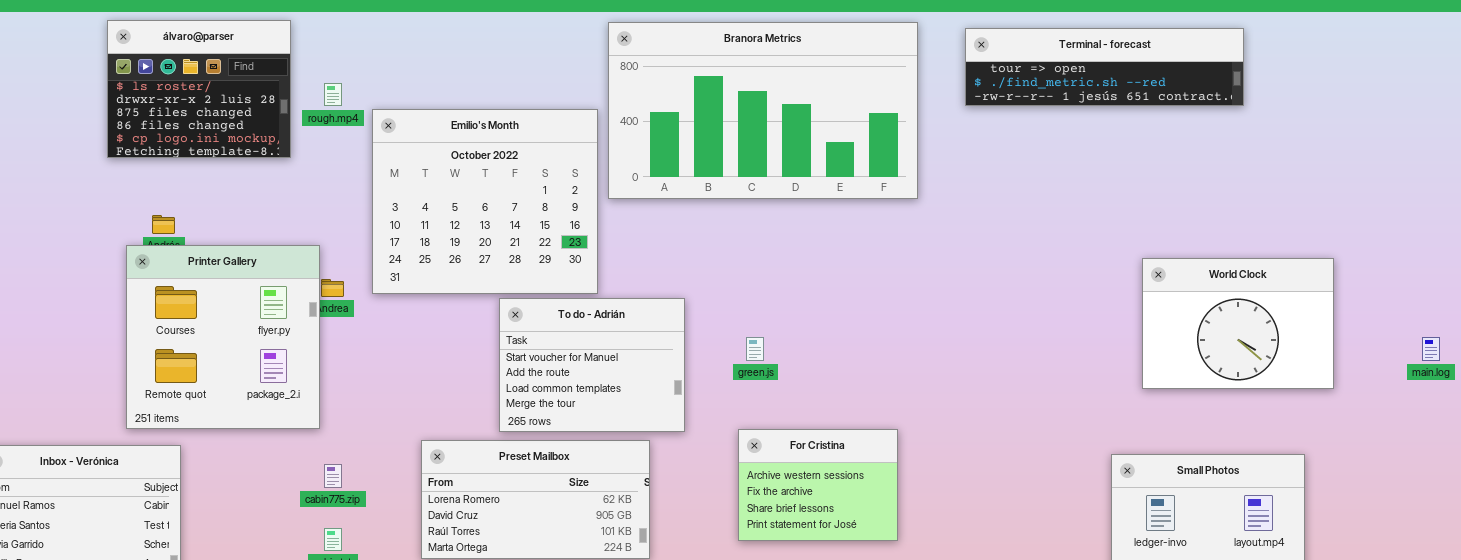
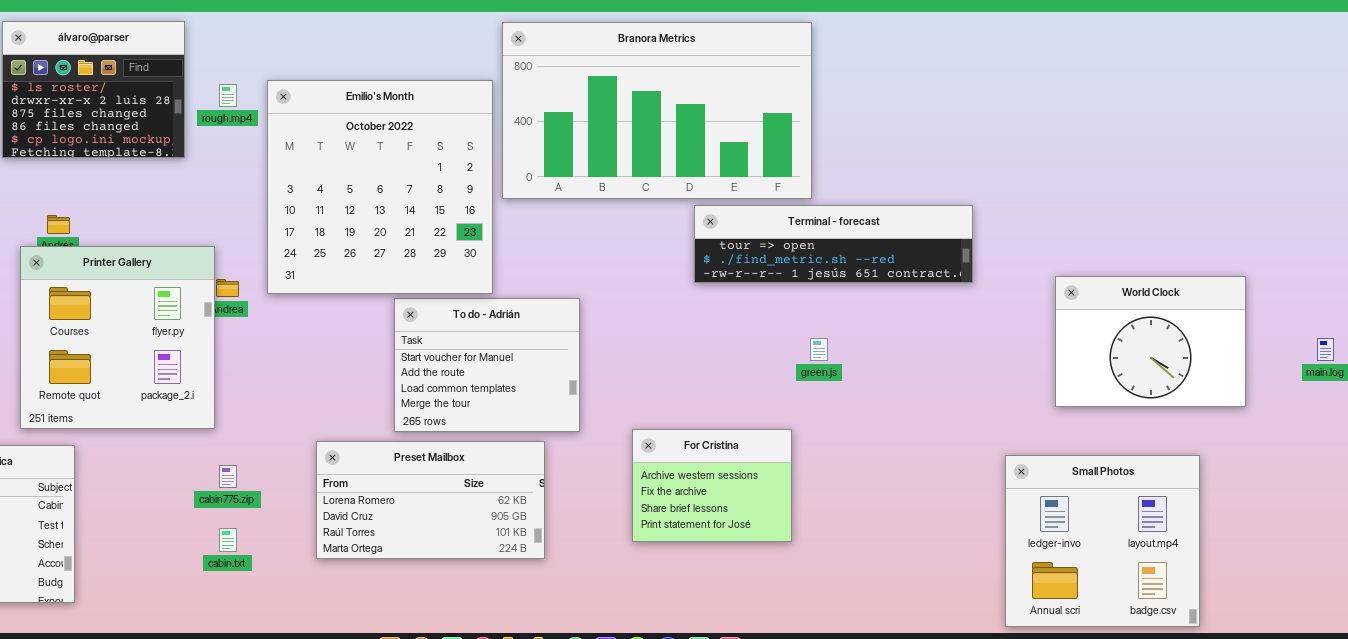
Terminal - forecast: [965,28,1244,106] -> [694,205,973,283], moved
Emilio's Month: [372,109,598,294] -> [267,80,493,294], resized
World Clock: [1142,258,1334,389] -> [1055,276,1246,407], moved
green.js: [746,337,764,361] -> [810,338,828,361], moved

